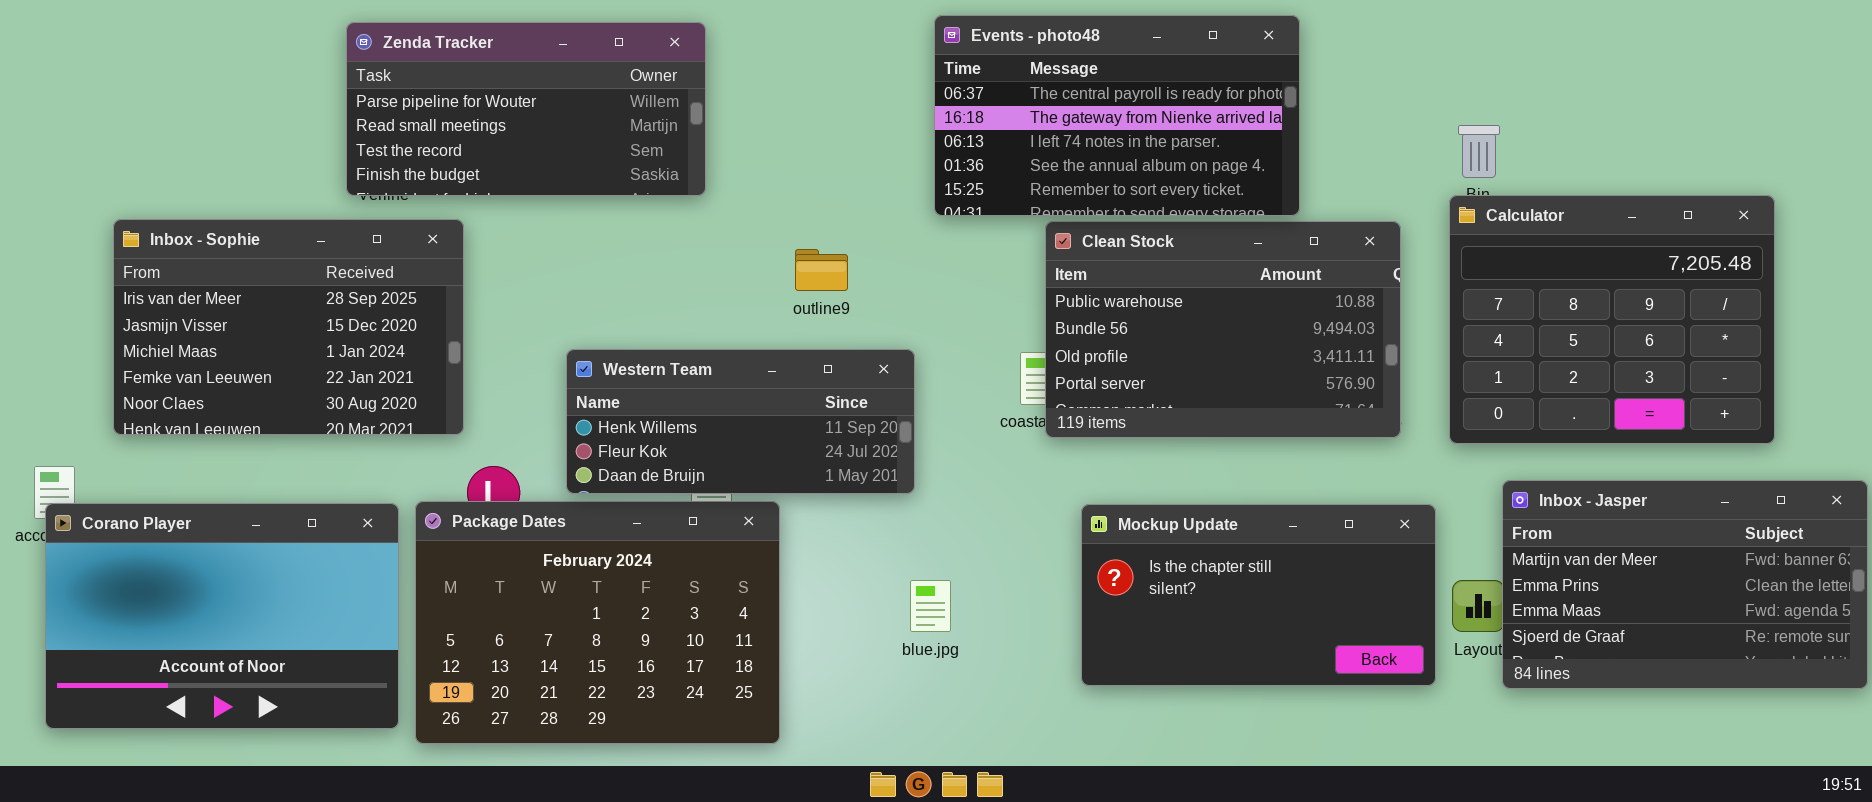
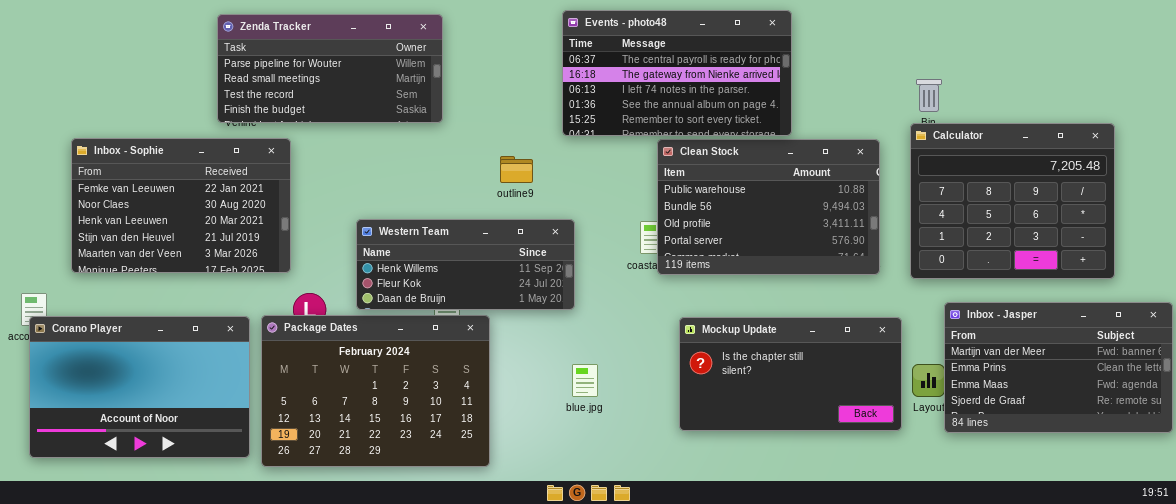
Events - photo48: [934,15,1300,216] -> [562,10,792,136], moved
Inbox - Sophie: [113,219,464,435] -> [71,138,291,273], scrolled down 3 rows

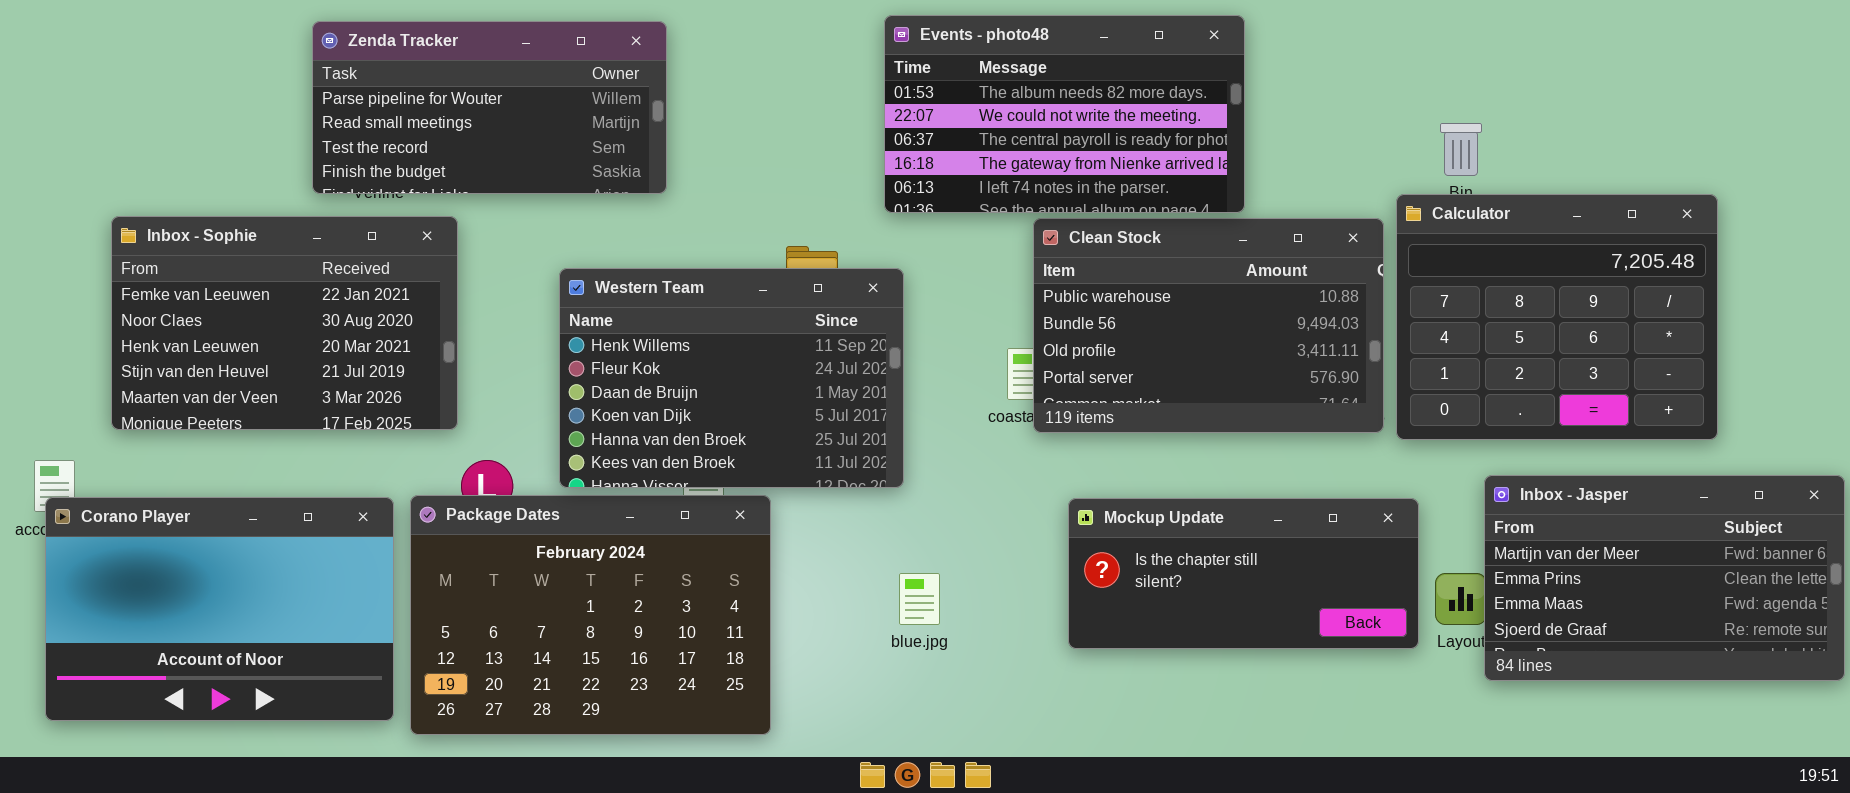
Events - photo48: [562,10,792,136] -> [884,15,1245,213], scrolled up 2 rows
Zenda Tracker: [217,14,443,123] -> [312,21,667,194], moved
Calculator: [910,123,1115,279] -> [1396,194,1718,440], moved
Western Team: [356,219,575,310] -> [559,268,904,488], resized
Mockup Update: [679,317,902,431] -> [1068,498,1419,649], resized

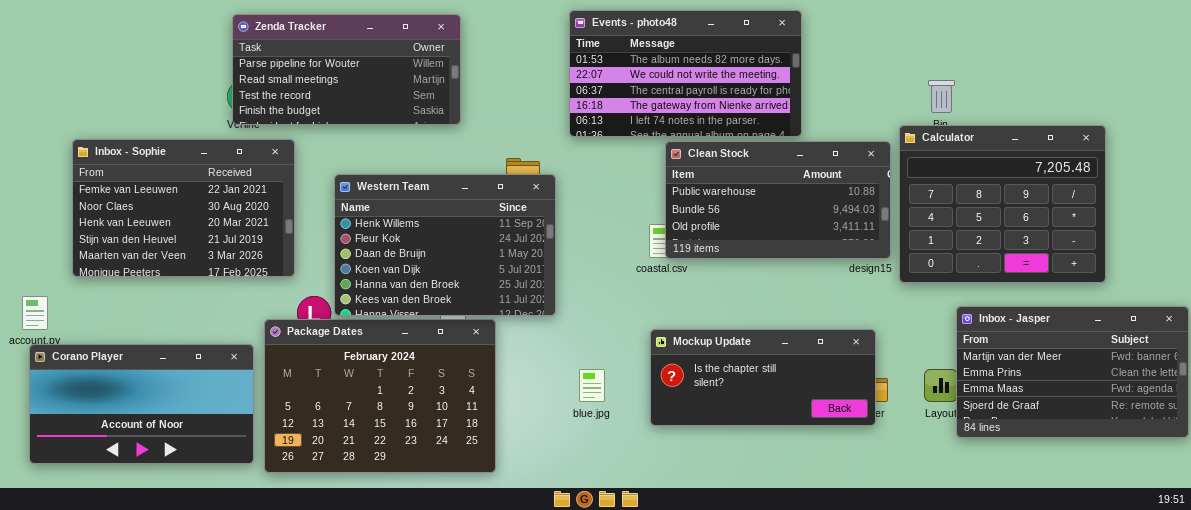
Zenda Tracker: [312,21,667,194] -> [232,14,461,125], moved
Clean Stock: [1033,218,1384,433] -> [665,141,891,259], resized
Western Team: [559,268,904,488] -> [334,174,556,316], moved
Corano Player: [45,497,394,721] -> [29,344,254,464], resized
Mockup Update: [1068,498,1419,649] -> [650,329,876,426], moved

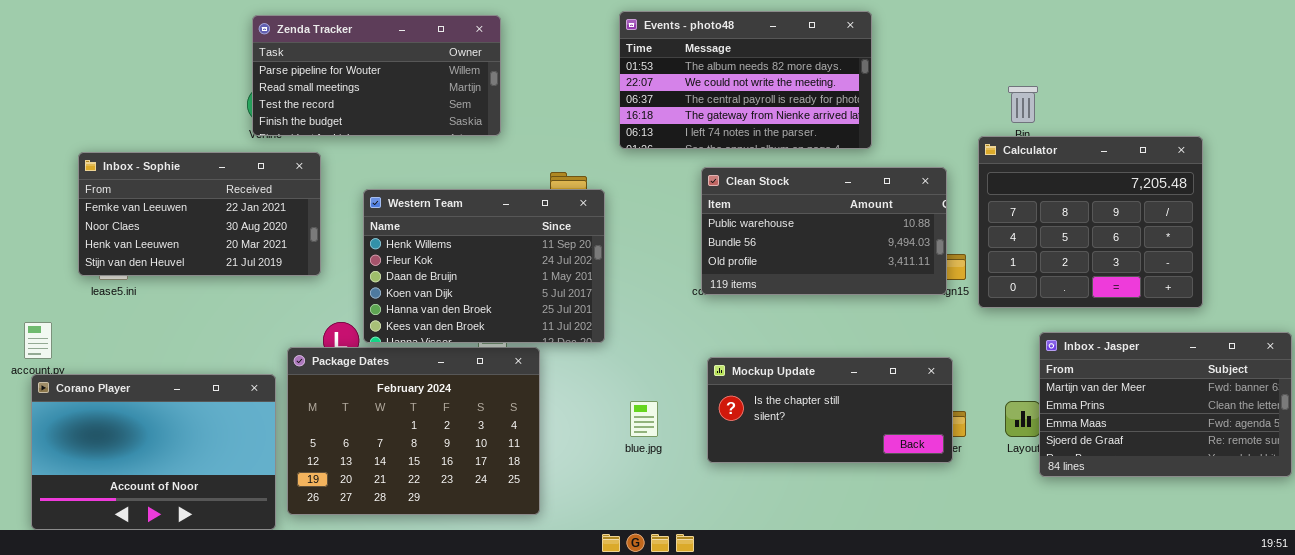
Inbox - Sophie: [72,139,295,277] -> [78,152,321,276], resized
Clean Stock: [665,141,891,259] -> [701,167,947,295], moved
Corano Player: [29,344,254,464] -> [31,374,276,530], resized

